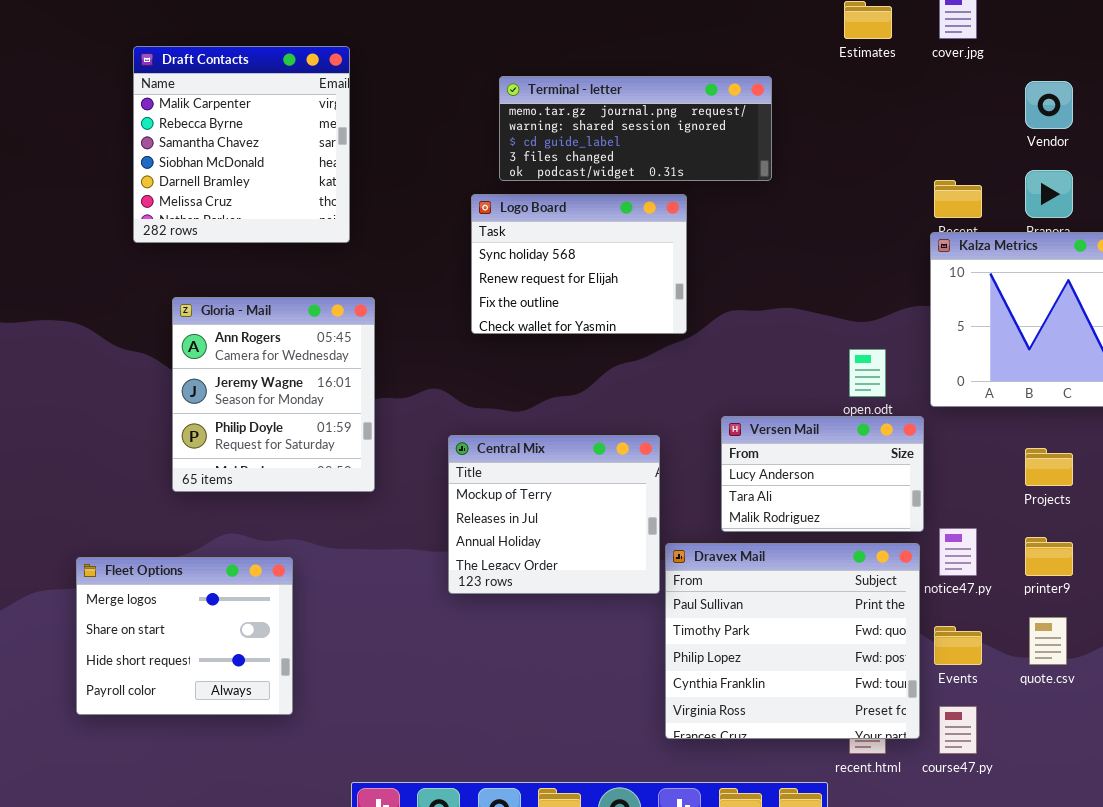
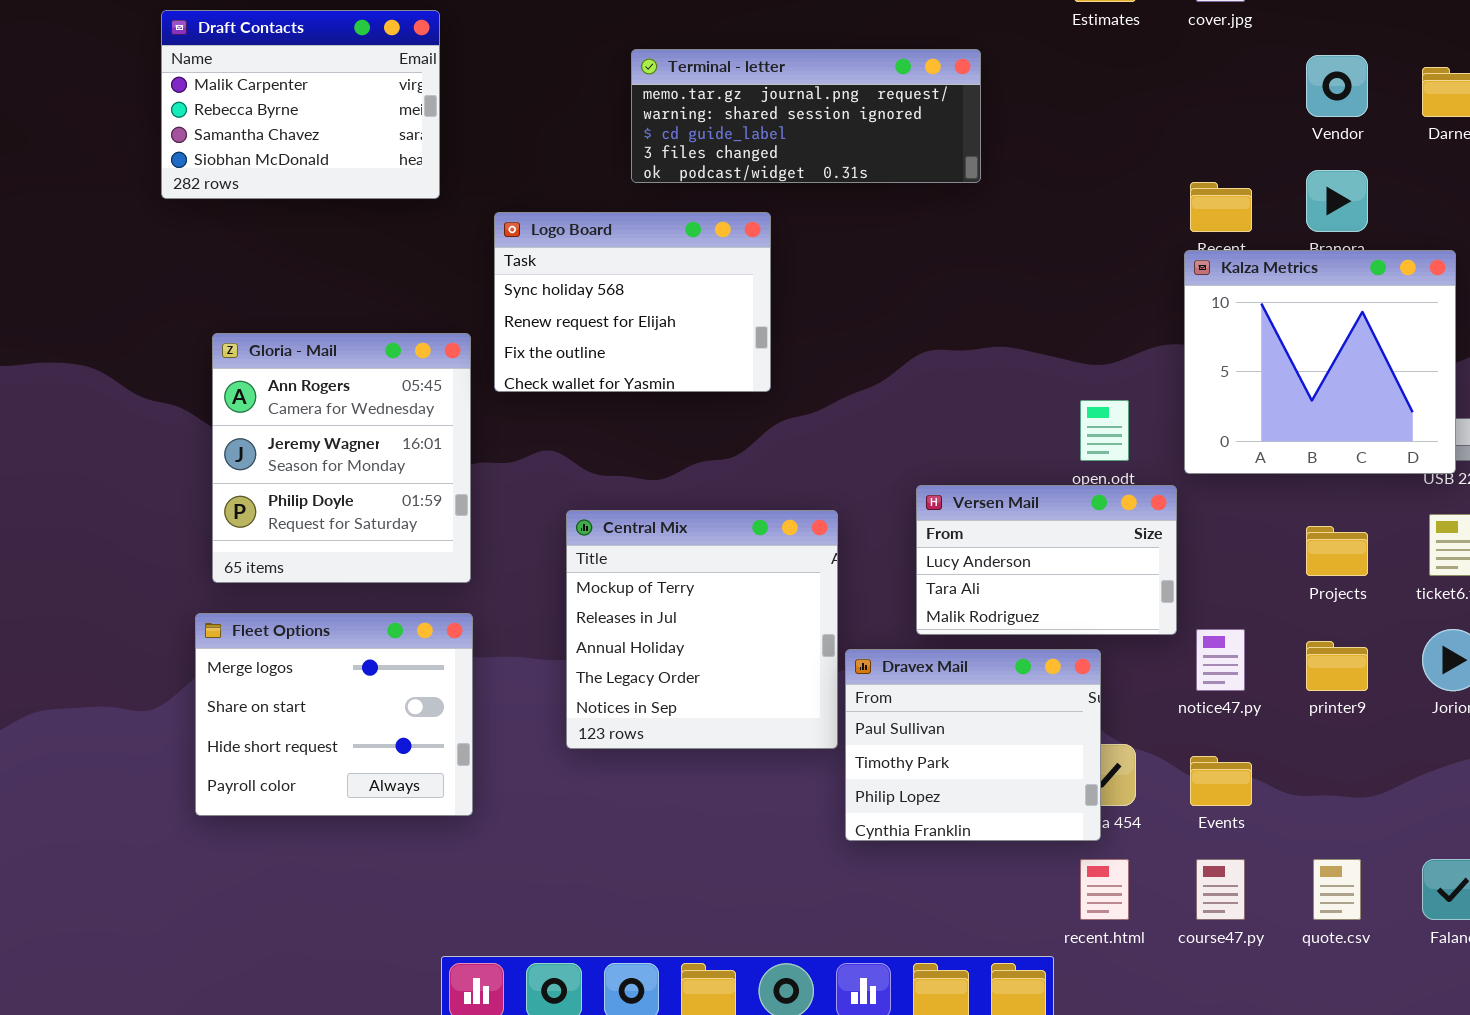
Draft Contacts: [133,46,350,243] -> [161,10,440,199], resized
Logo Board: [471,194,687,334] -> [494,212,771,392], moved
Central Mix: [448,435,660,594] -> [566,510,838,749], resized
Dravex Mail: [665,543,920,739] -> [845,649,1101,841], resized
Fleet Options: [76,557,293,715] -> [195,613,473,816], moved
quote.csv: [1029,617,1067,665] -> [1313,859,1361,920], moved

